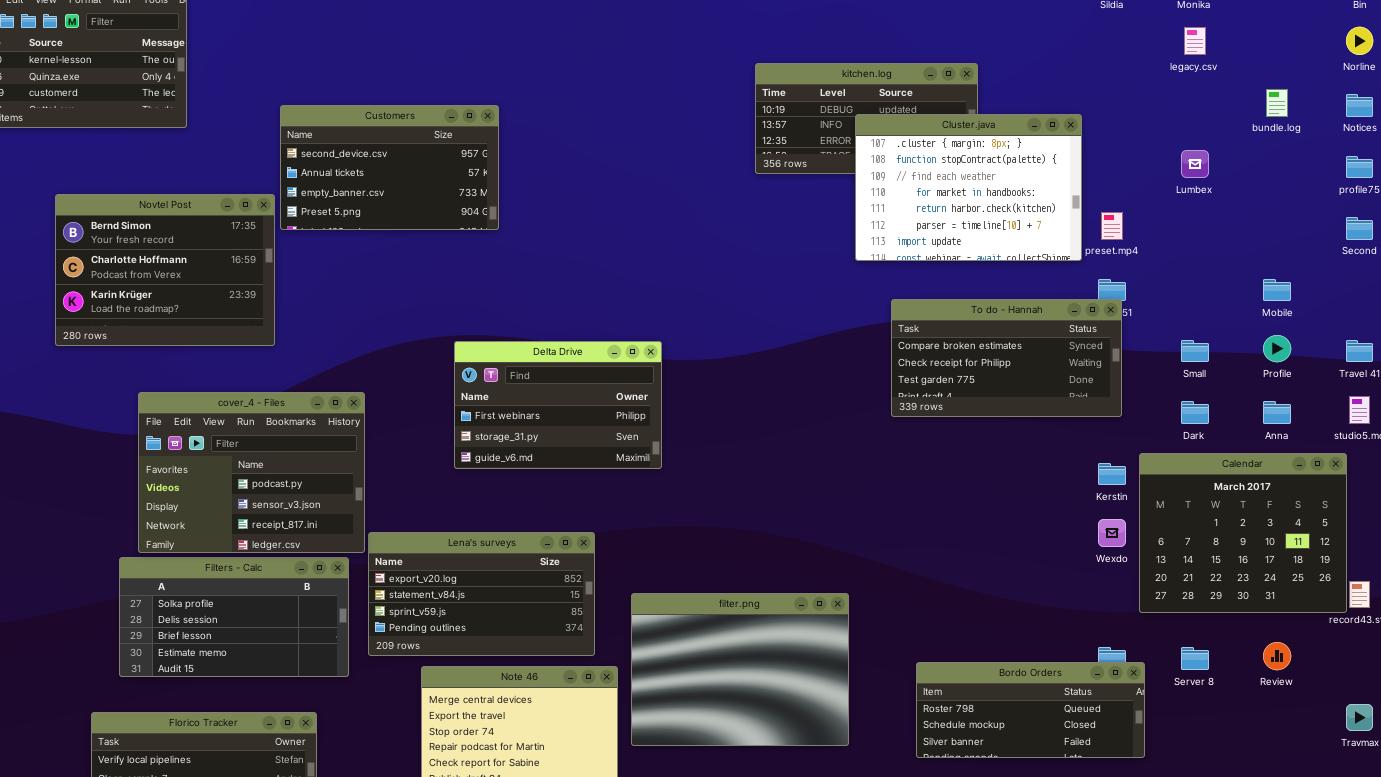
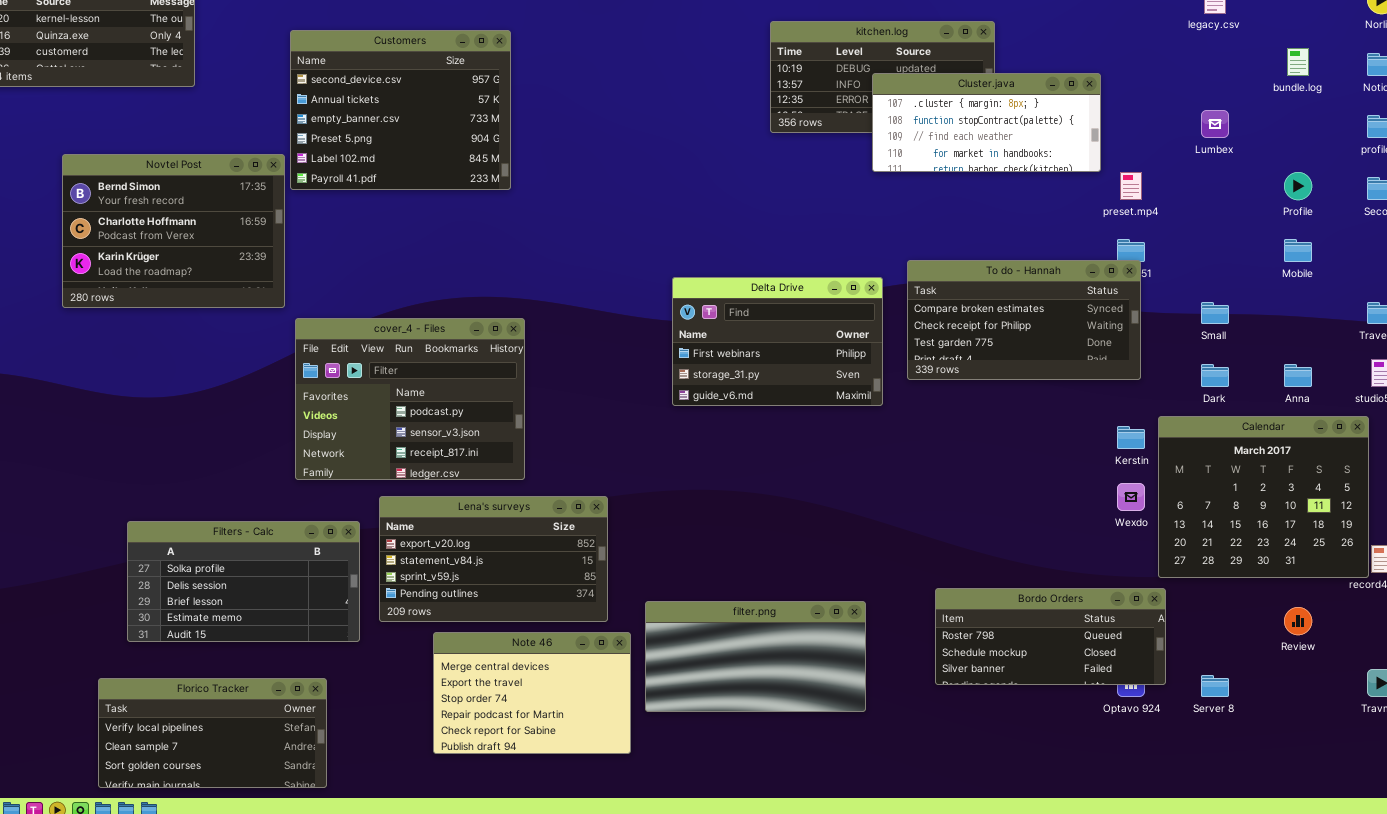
Customers: [280,105,499,230] -> [290,30,511,190], resized
Cluster.java: [855,114,1082,261] -> [872,73,1101,172], resized
Profile: [1263,335,1291,362] -> [1284,172,1312,200], moved
Delta Drive: [454,341,662,469] -> [672,277,883,406], moved
cover_4 - Files: [138,392,365,553] -> [295,318,525,480], moved
filter.png: [631,593,849,746] -> [645,601,866,712], resized
Server 8: [1181,647,1209,670] -> [1201,675,1229,697], moved
Bordo Orders: [916,662,1145,758] -> [935,588,1166,685], moved

